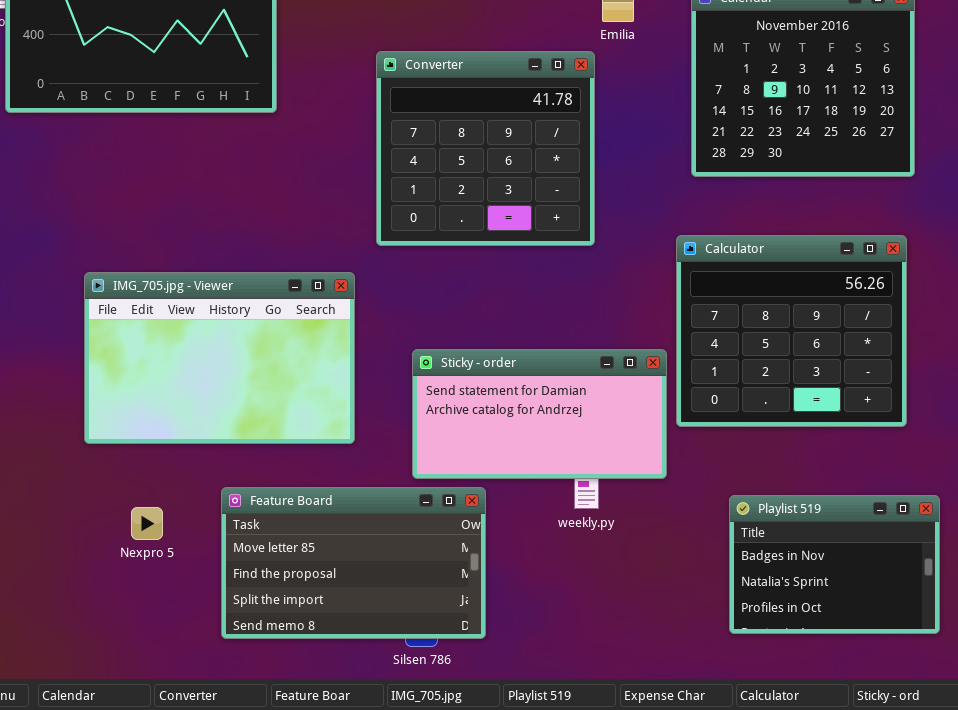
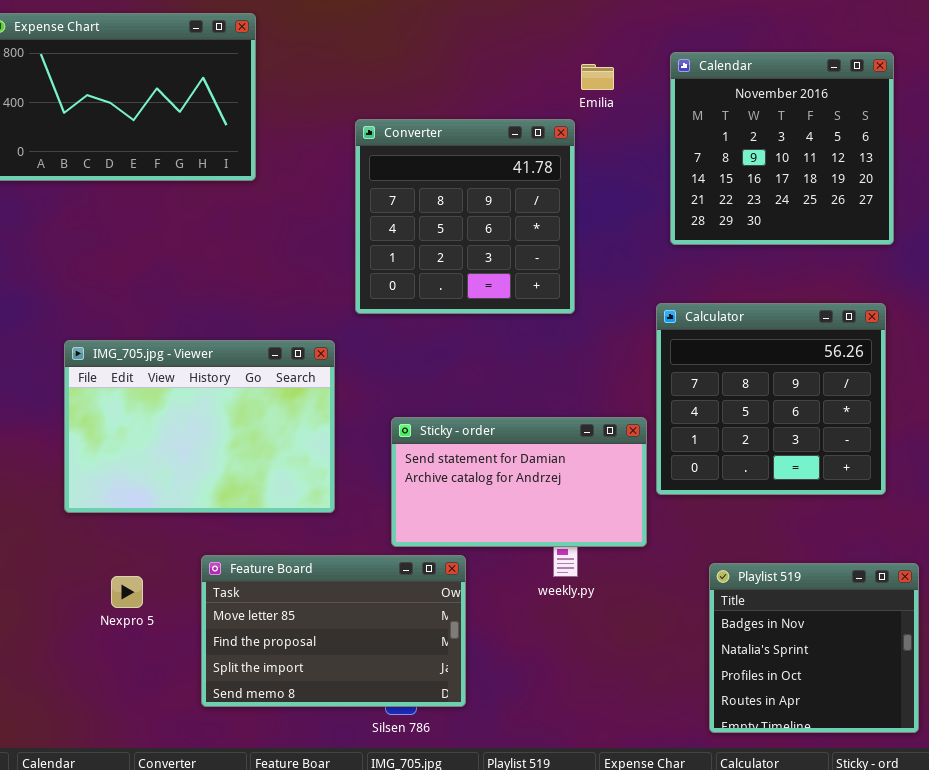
Playlist 519: [729,495,940,634] -> [709,563,919,733], resized

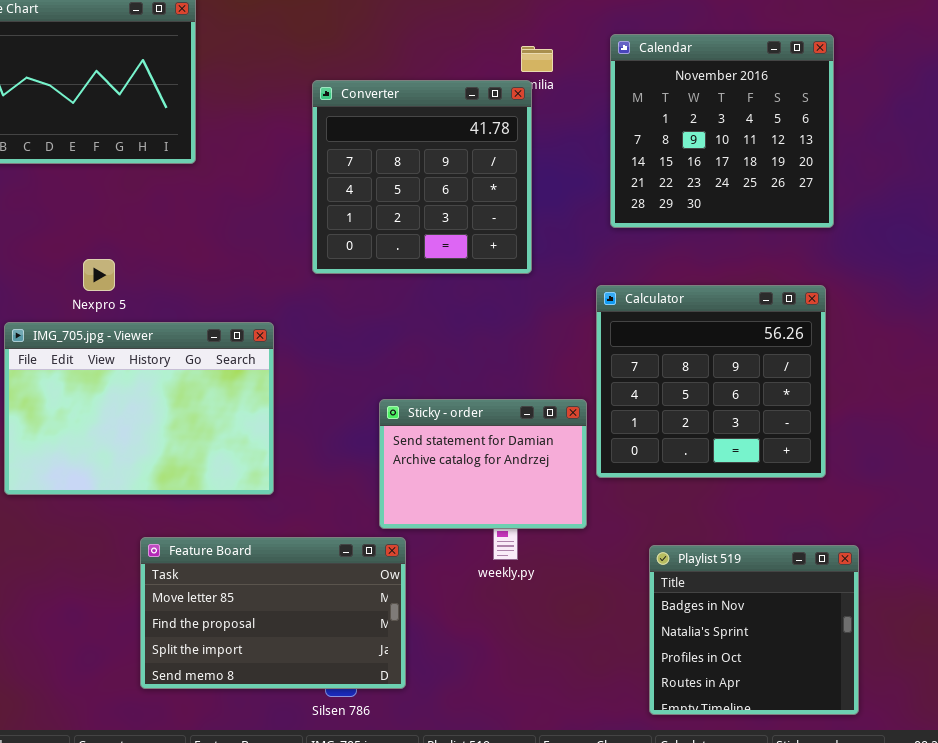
Converter: [355,119,575,314] -> [312,80,532,274], moved
Sticky - order: [391,417,647,547] -> [379,399,587,529], resized
Nexpro 5: [111,576,143,608] -> [83,259,115,291], moved

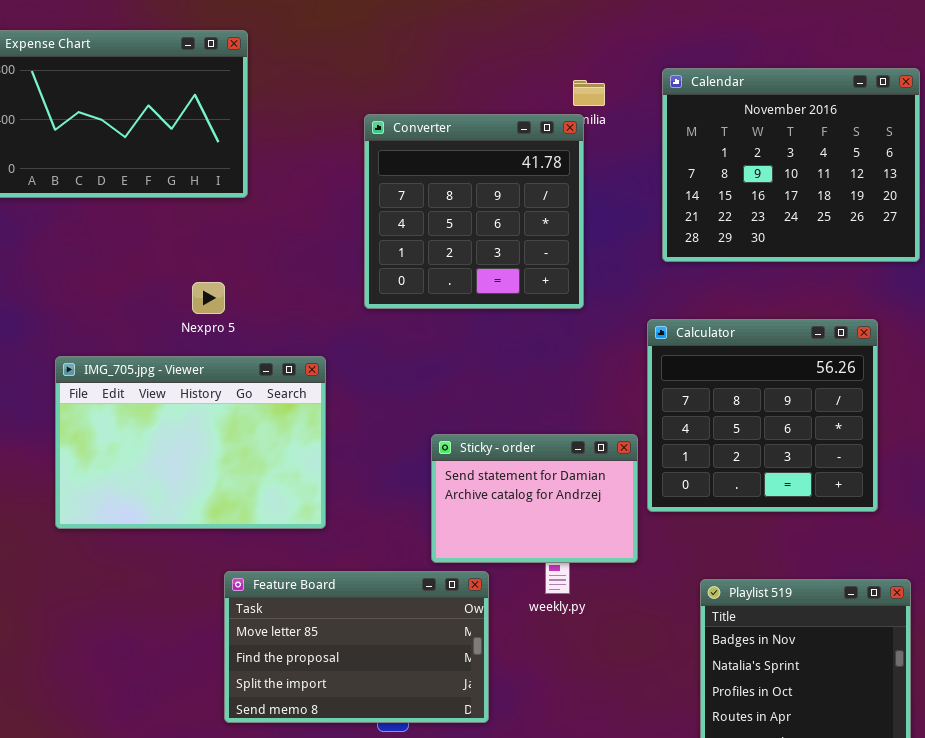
Calendar: [610,34,834,228] -> [662,68,920,262], resized
Nexpro 5: [83,259,115,291] -> [192,282,225,314], moved
Feature Board: [140,537,406,689] -> [224,571,489,723], moved

